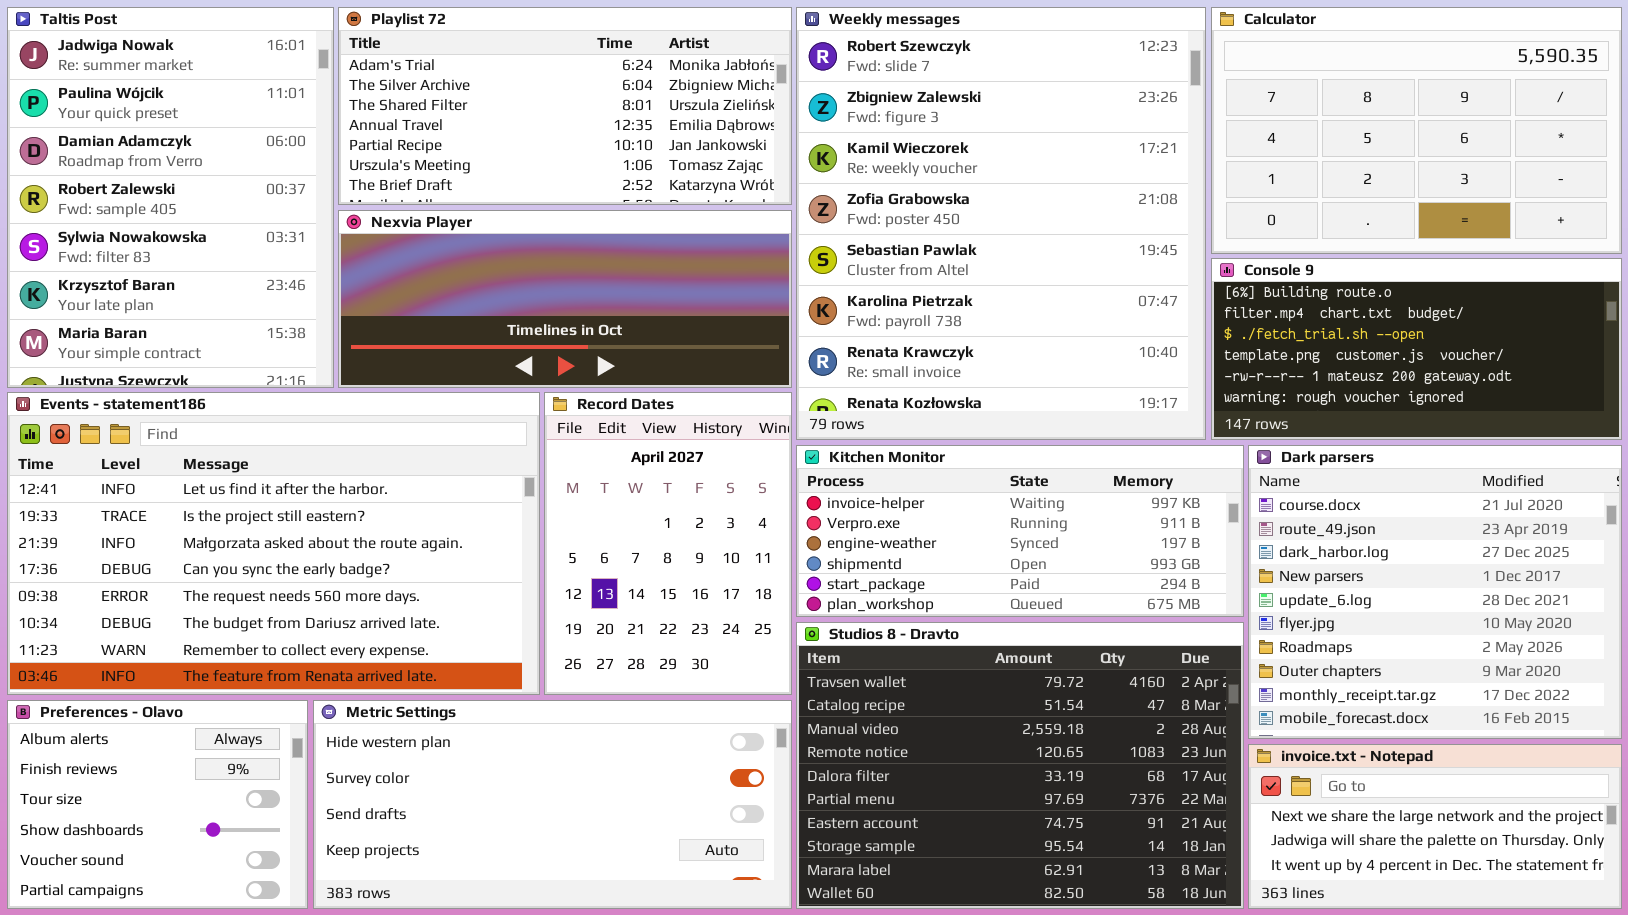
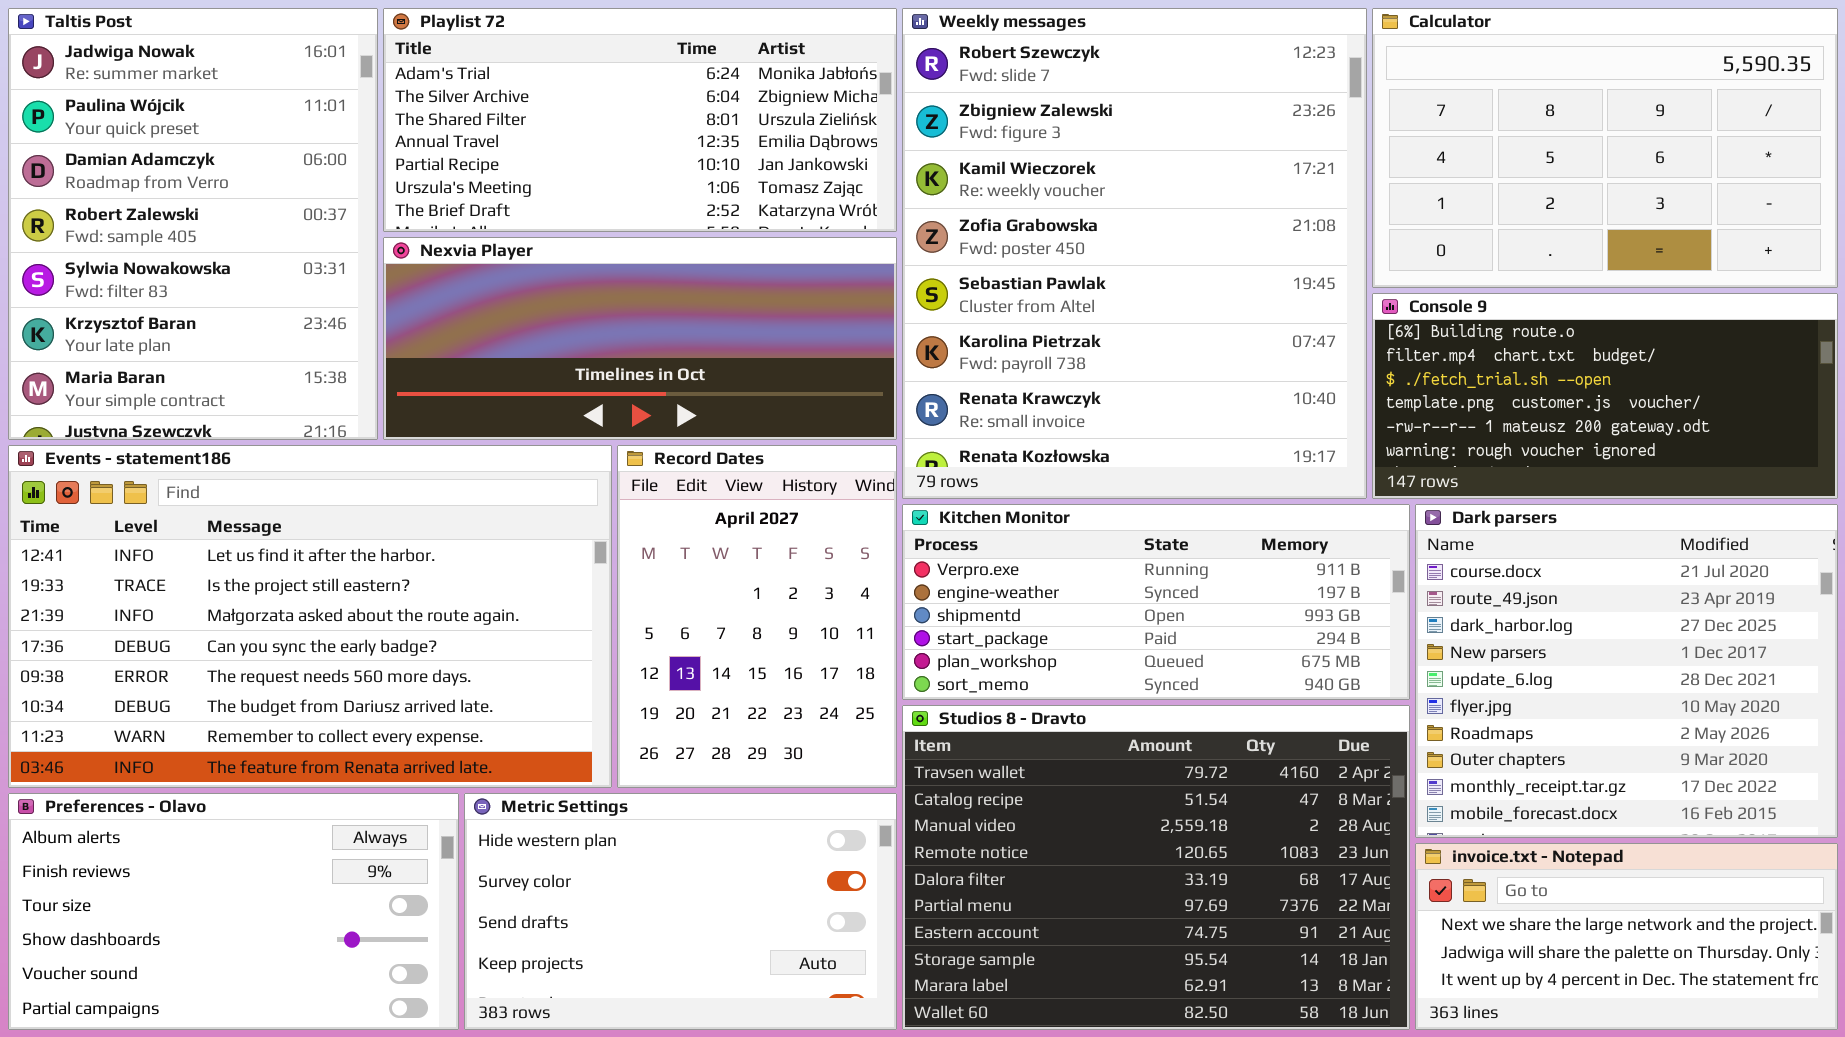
Kitchen Monitor: [796,445,1244,617] -> [902,504,1410,700], scrolled down 1 row
Preferences - Olavo: [7,700,308,909] -> [8,793,459,1030], resized
Metric Settings: [313,700,792,909] -> [464,793,897,1030], resized

